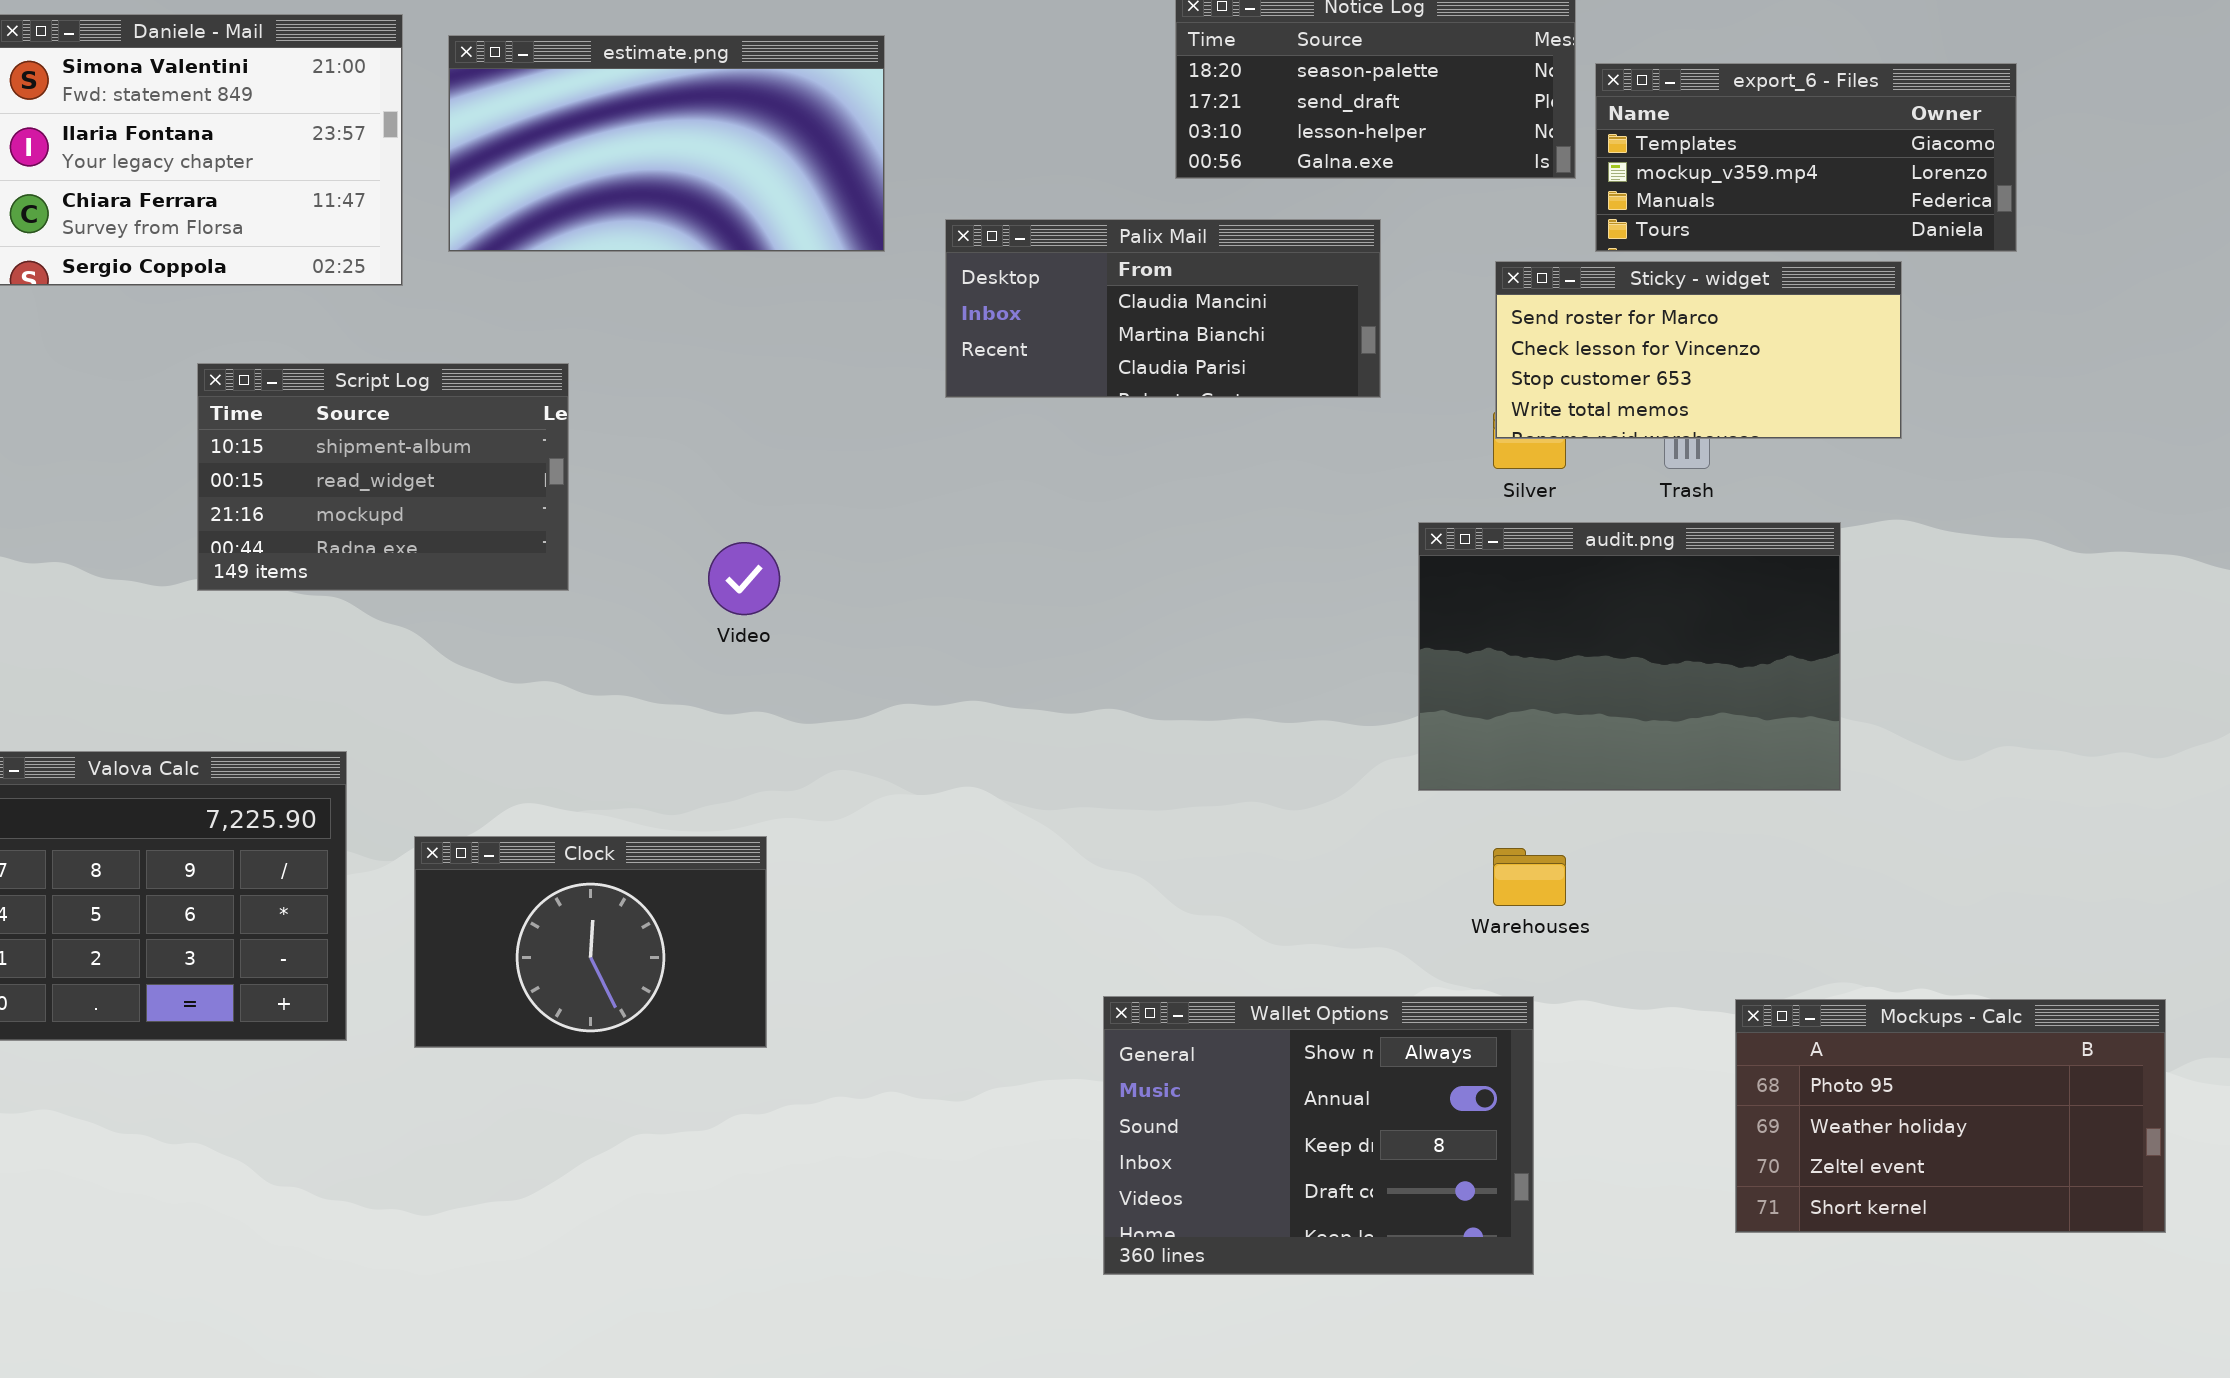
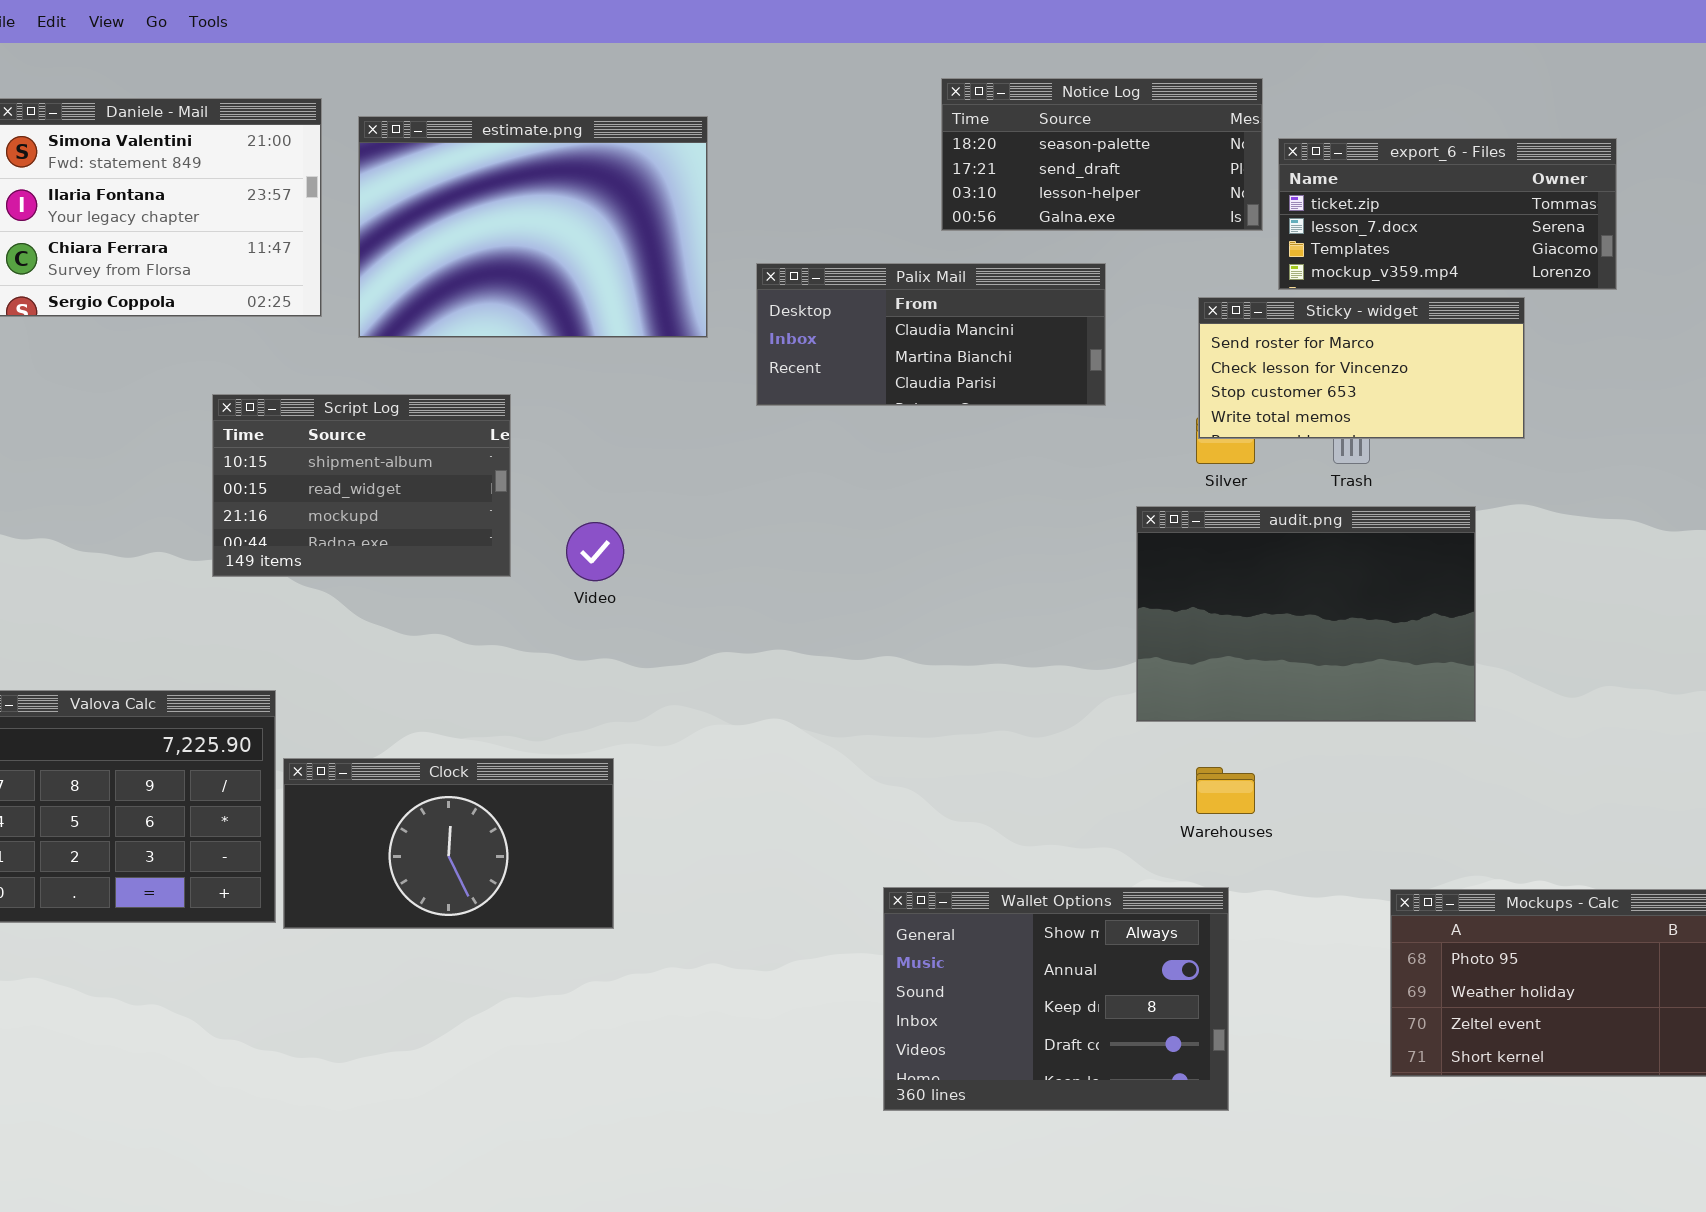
estimate.png: [448,35,885,252] -> [358,116,708,338], resized
export_6 - Files: [1595,63,2017,252] -> [1278,138,1617,290], scrolled up 2 rows
Script Log: [197,363,569,591] -> [212,394,511,577], moved
Clock: [414,836,767,1048] -> [283,758,614,929], resized

